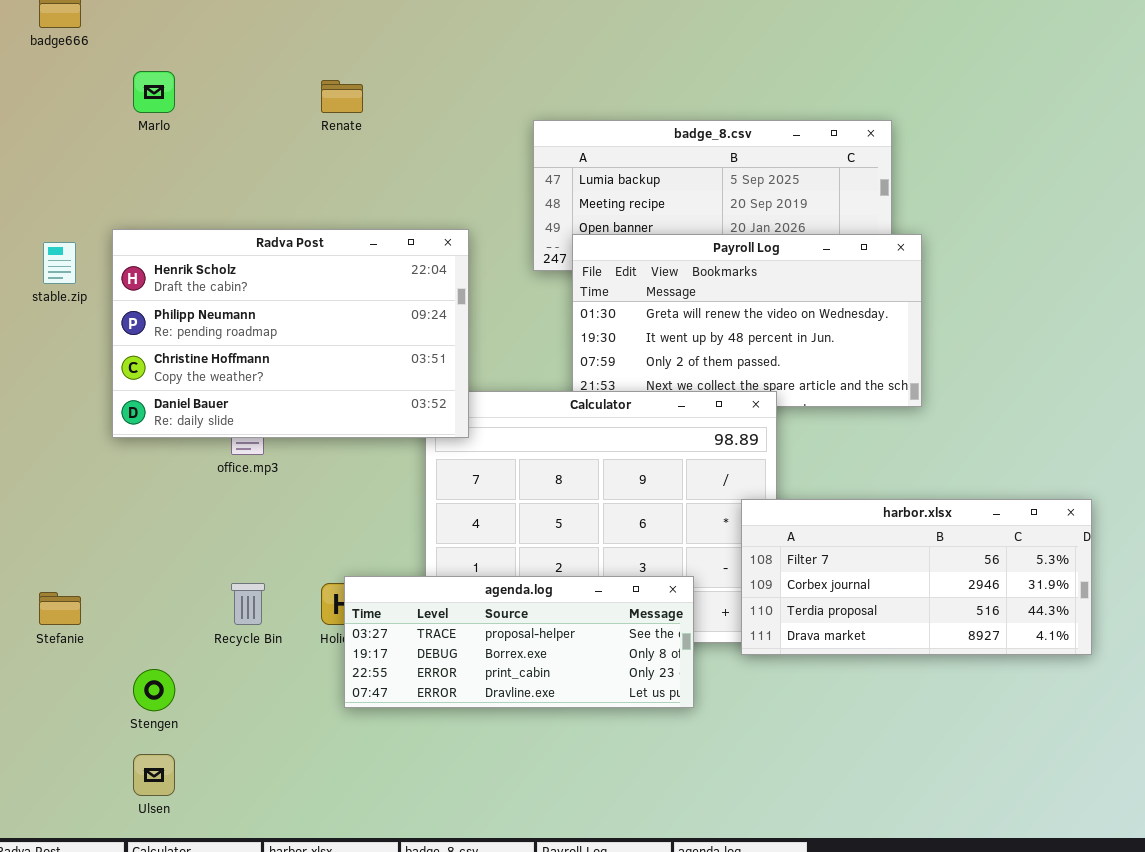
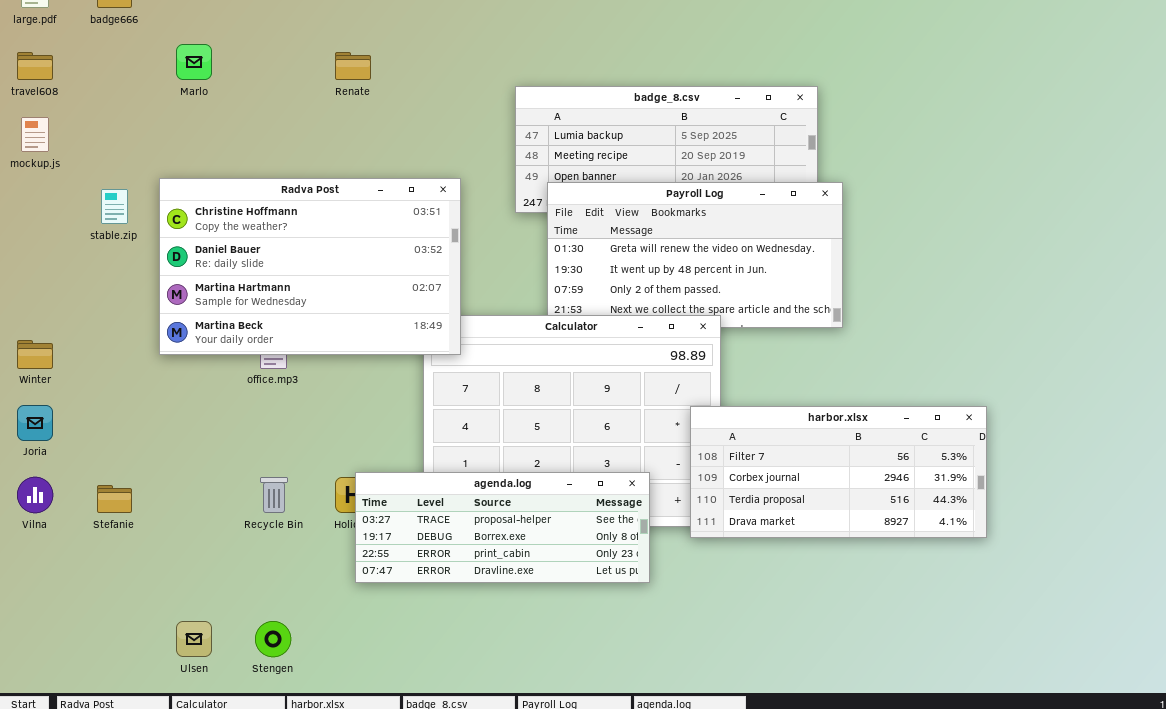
Radva Post: [112,229,469,438] -> [159,178,461,355], scrolled down 2 rows
Stengen: [133,669,175,711] -> [255,621,291,657], moved

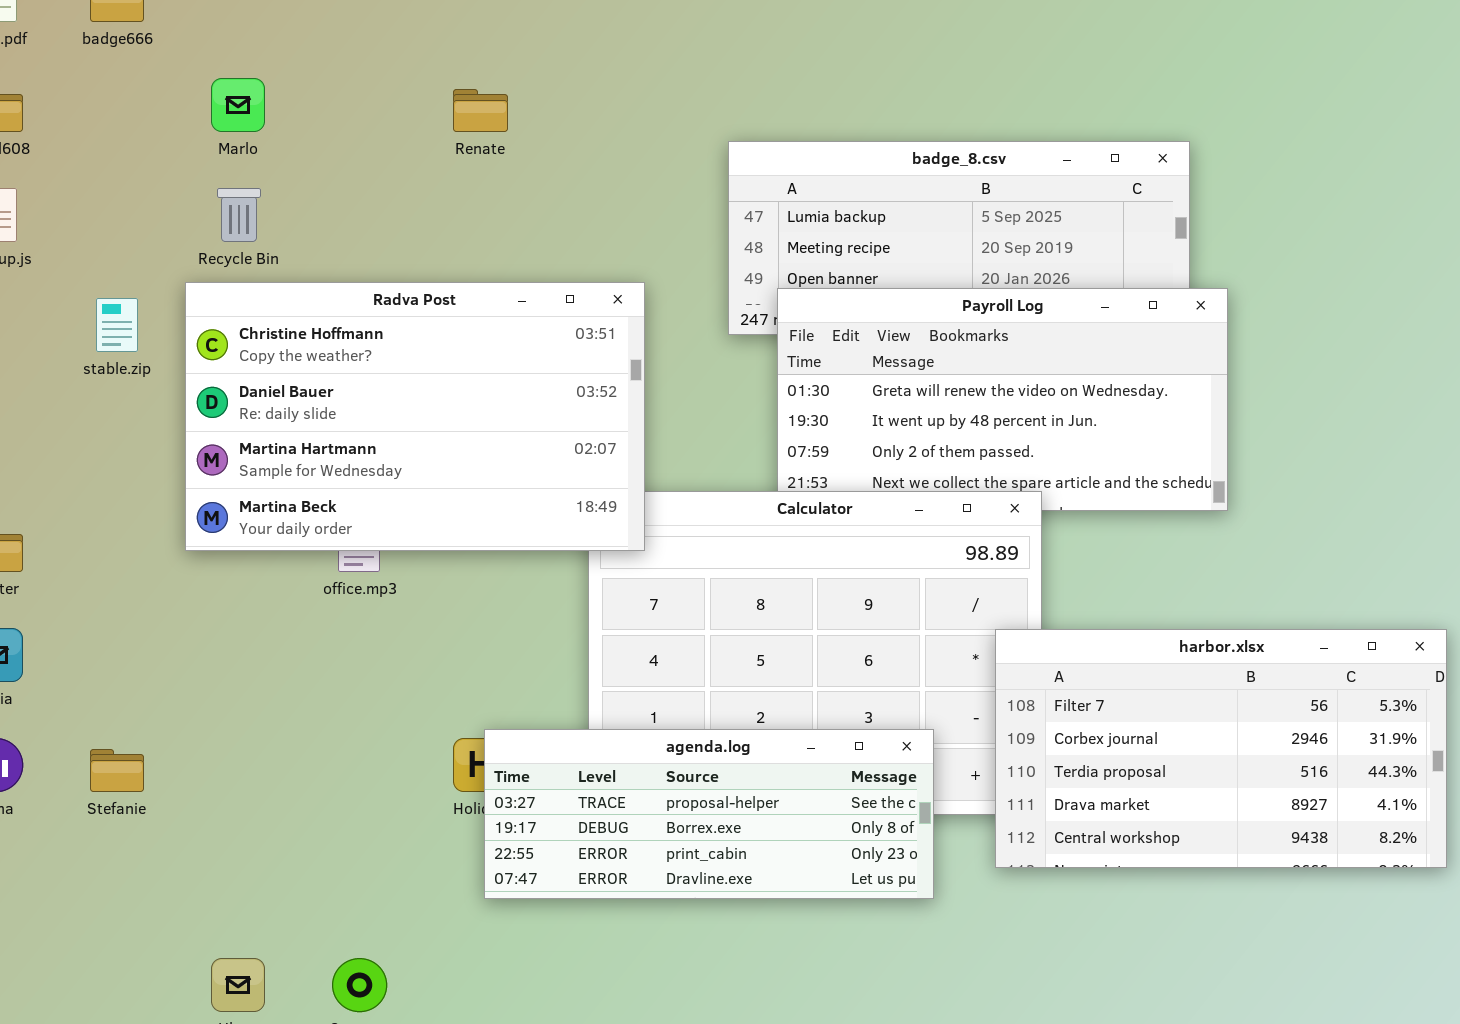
harbor.xlsx: [690,406,987,538] -> [995,629,1447,868], resized
Recycle Bin: [260,477,288,513] -> [217,188,261,242], moved

